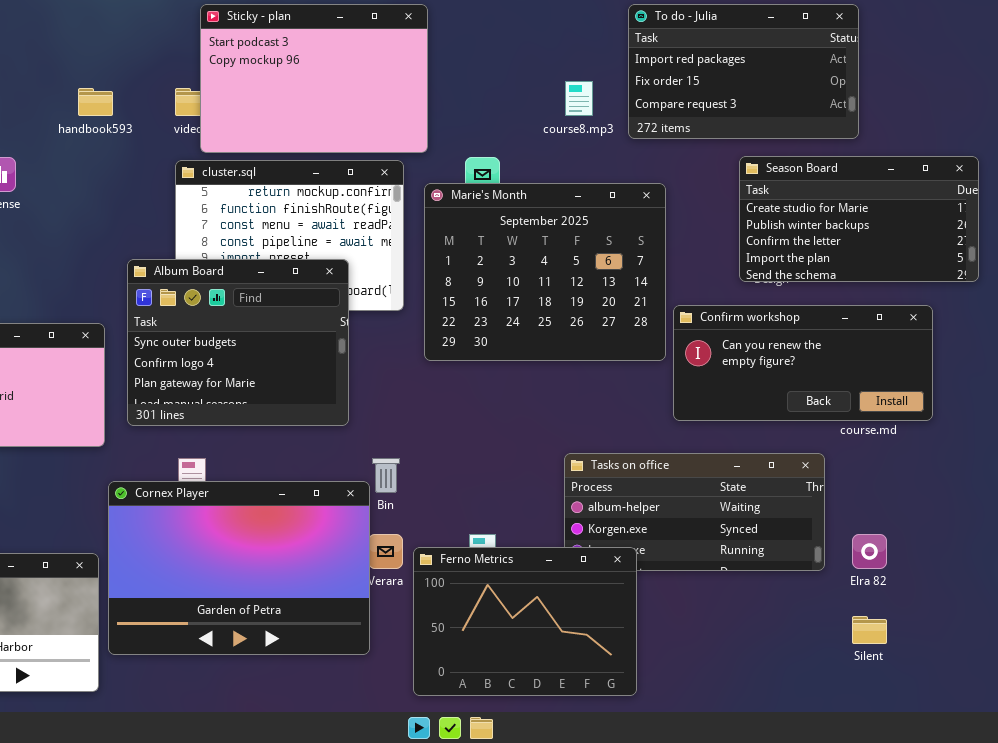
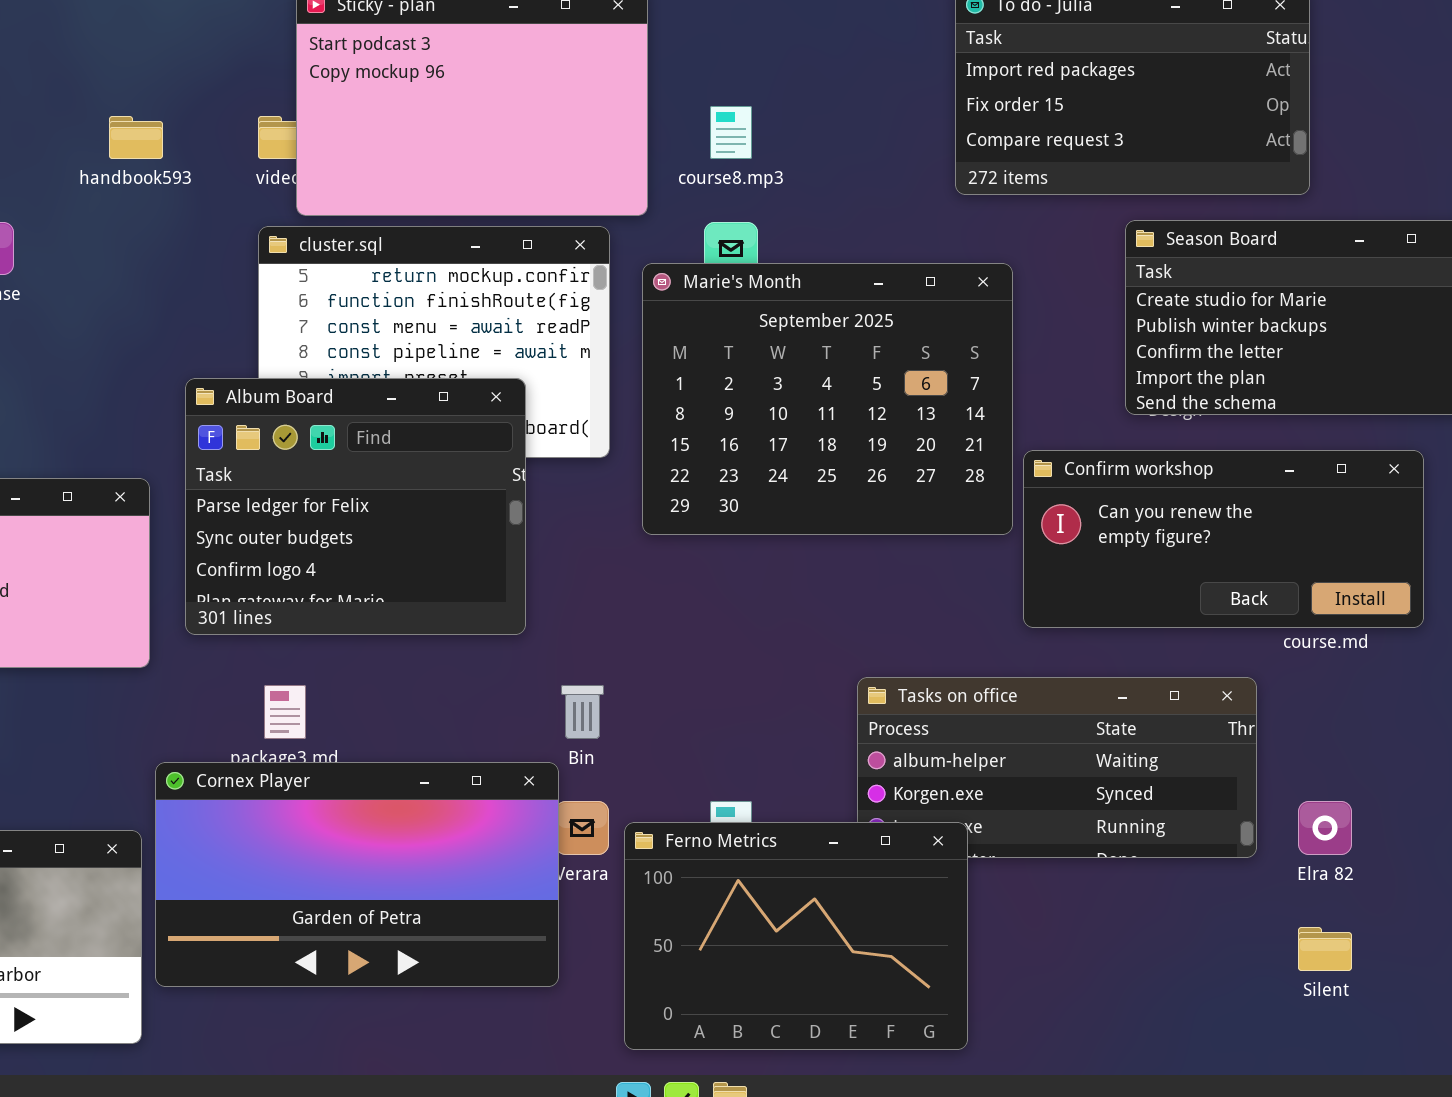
course8.mp3: [565,81,593,116] -> [710,106,752,159], moved
Album Board: [127,259,349,426] -> [185,378,526,635], scrolled up 1 row
Cornex Player: [108,481,370,655] -> [155,762,559,987], resized

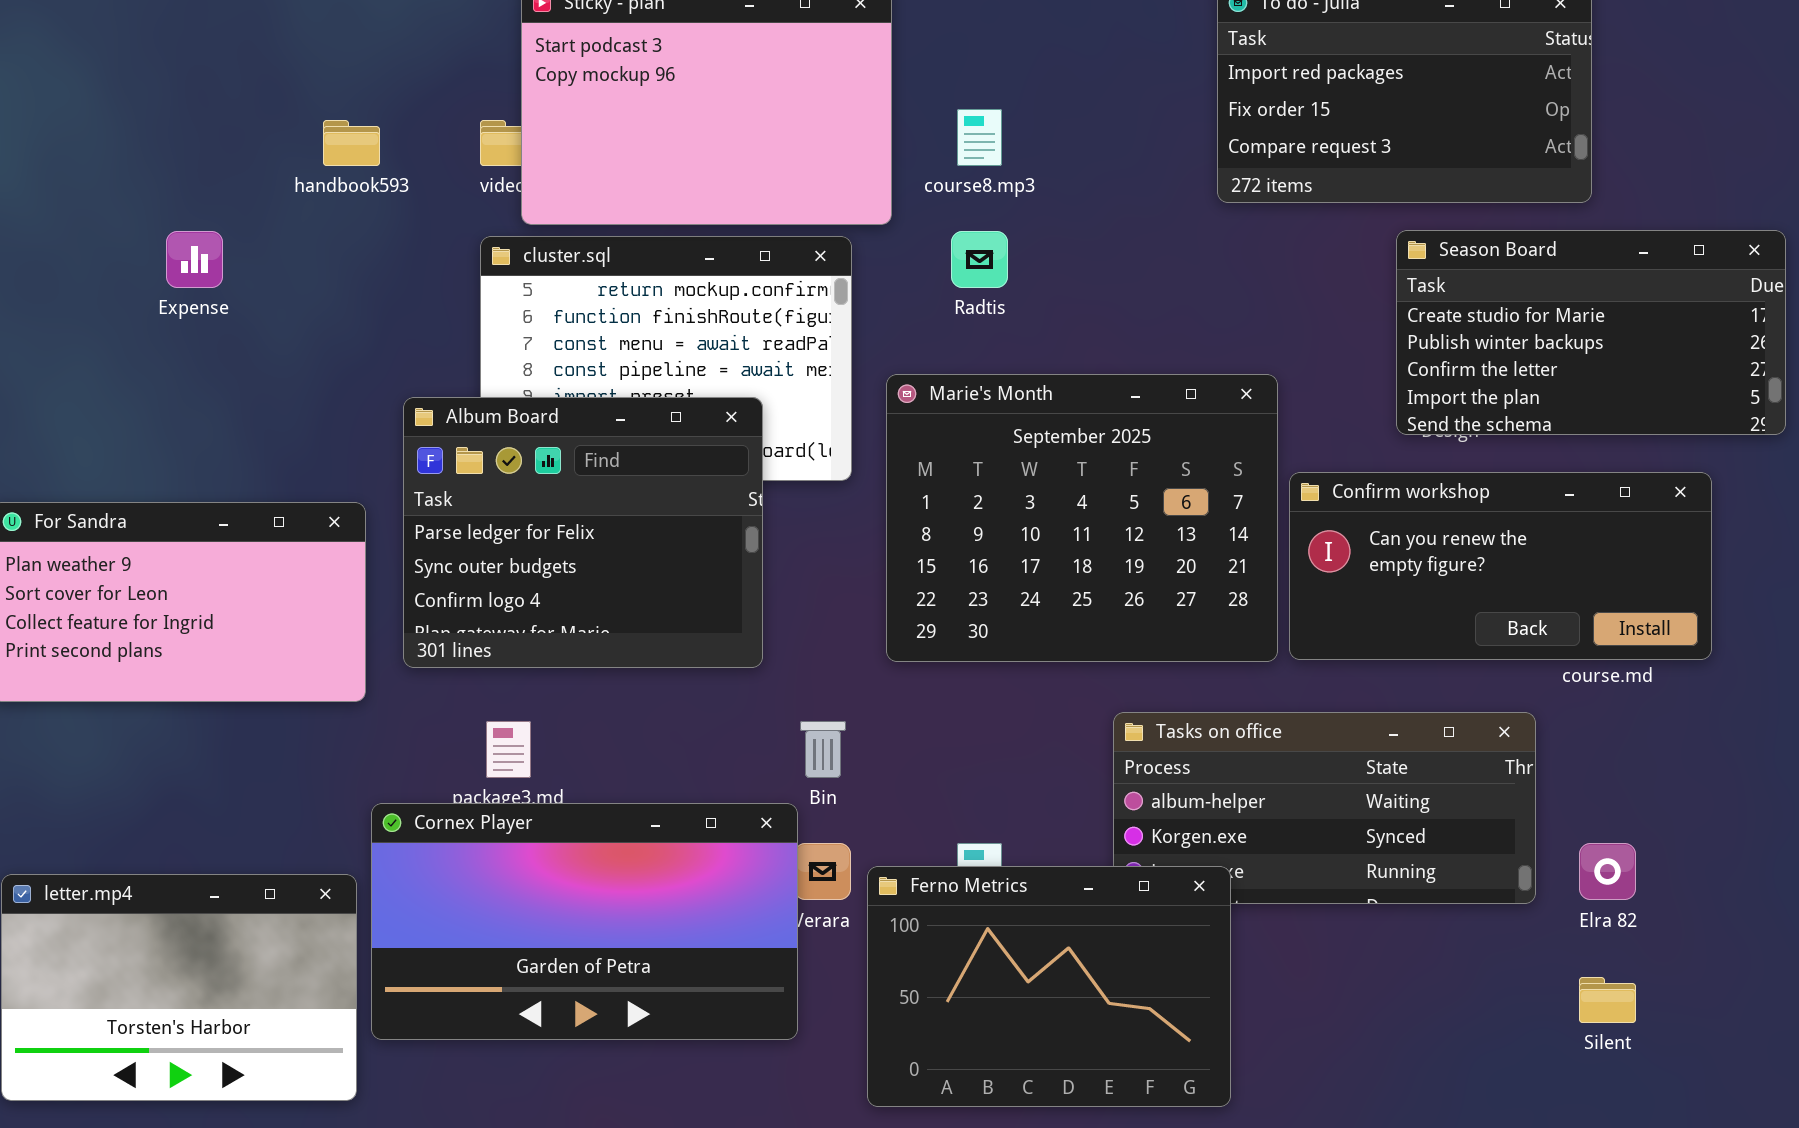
Marie's Month: [642,263,1013,535] -> [886,374,1278,662], moved

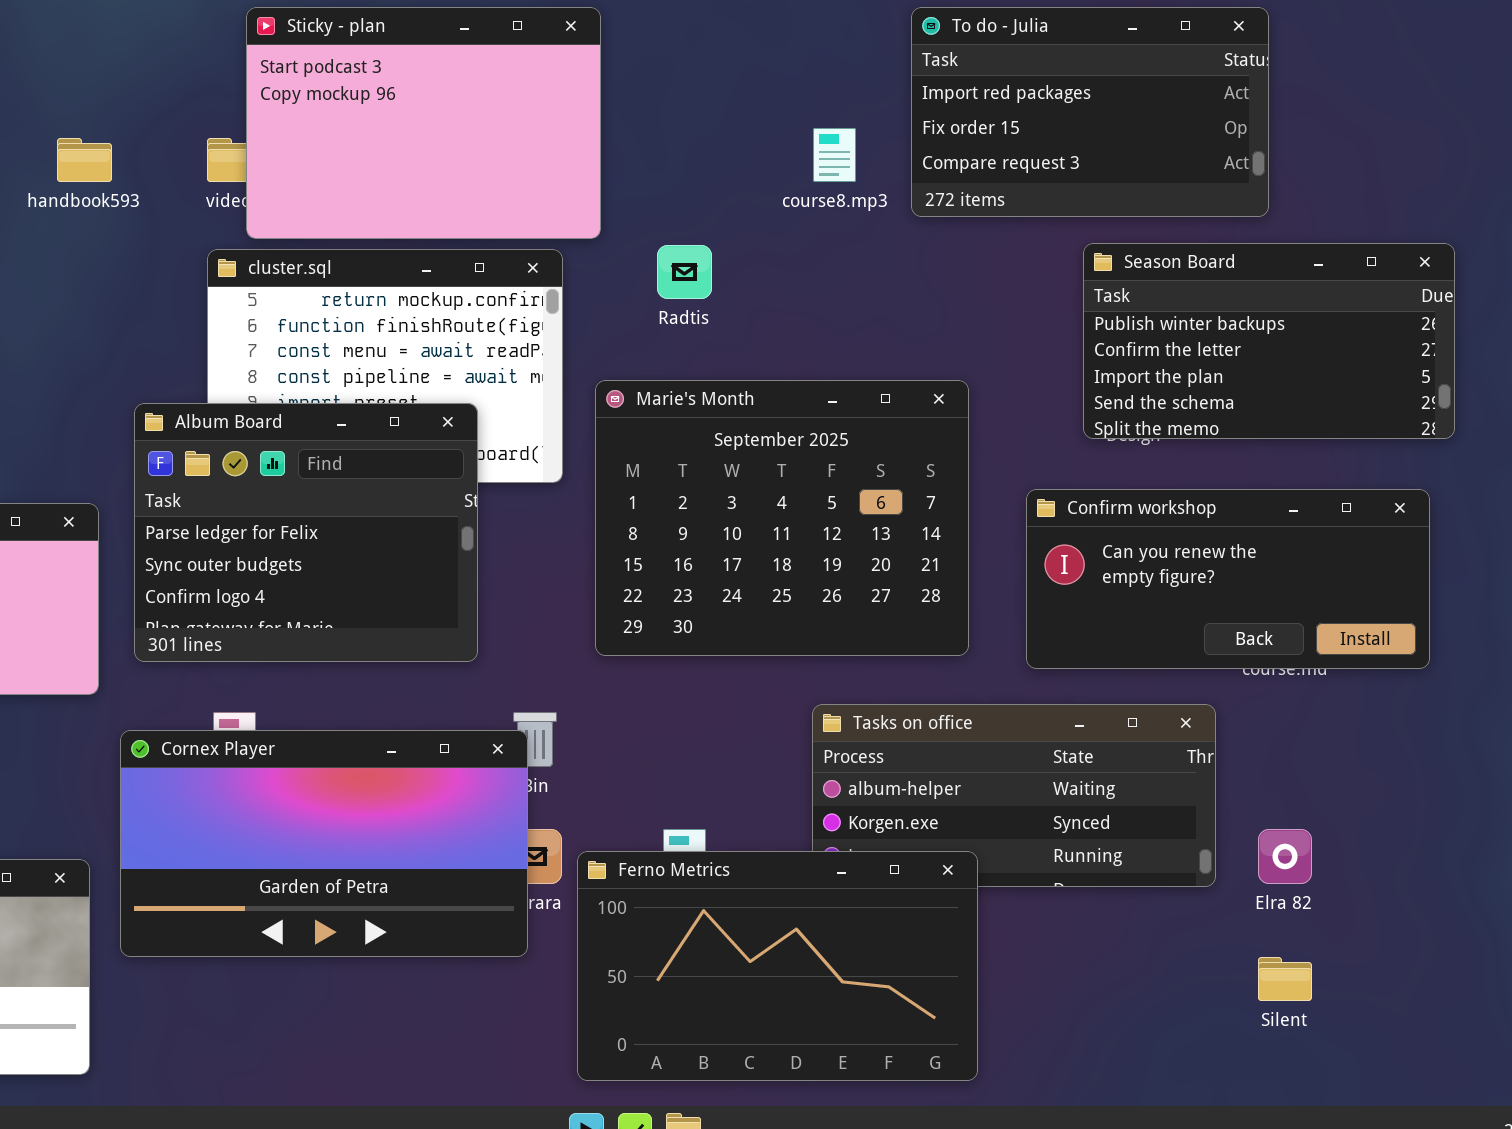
course8.mp3: [957,109,1002,166] -> [813,128,856,182], moved
Season Board: [1396,230,1786,435] -> [1083,243,1455,439], scrolled down 1 row
Confirm workshop: [1289,472,1712,660] -> [1026,489,1430,669], moved
Cornex Player: [371,803,798,1040] -> [120,730,528,957], moved
Ferno Metrics: [867,866,1231,1107] -> [577,851,978,1081], resized

